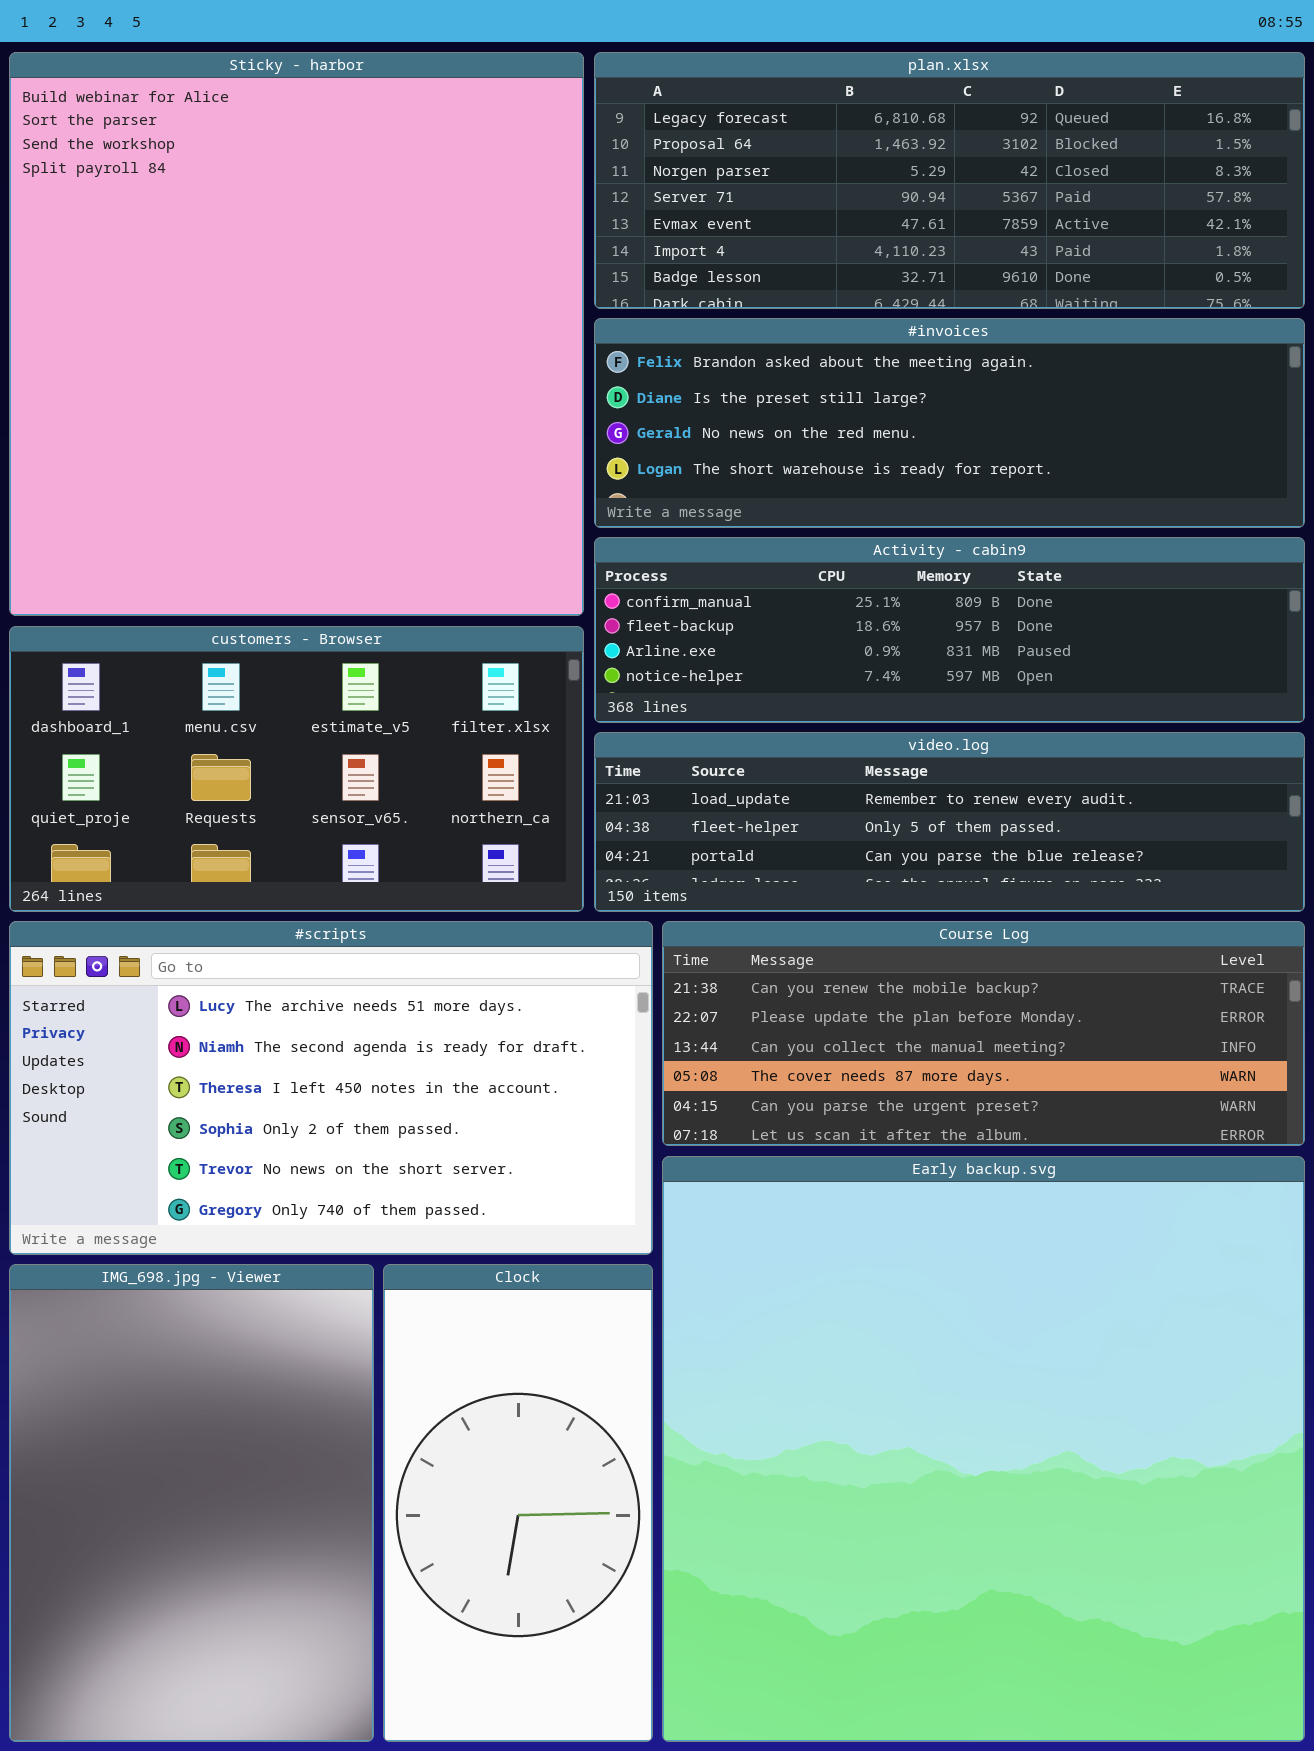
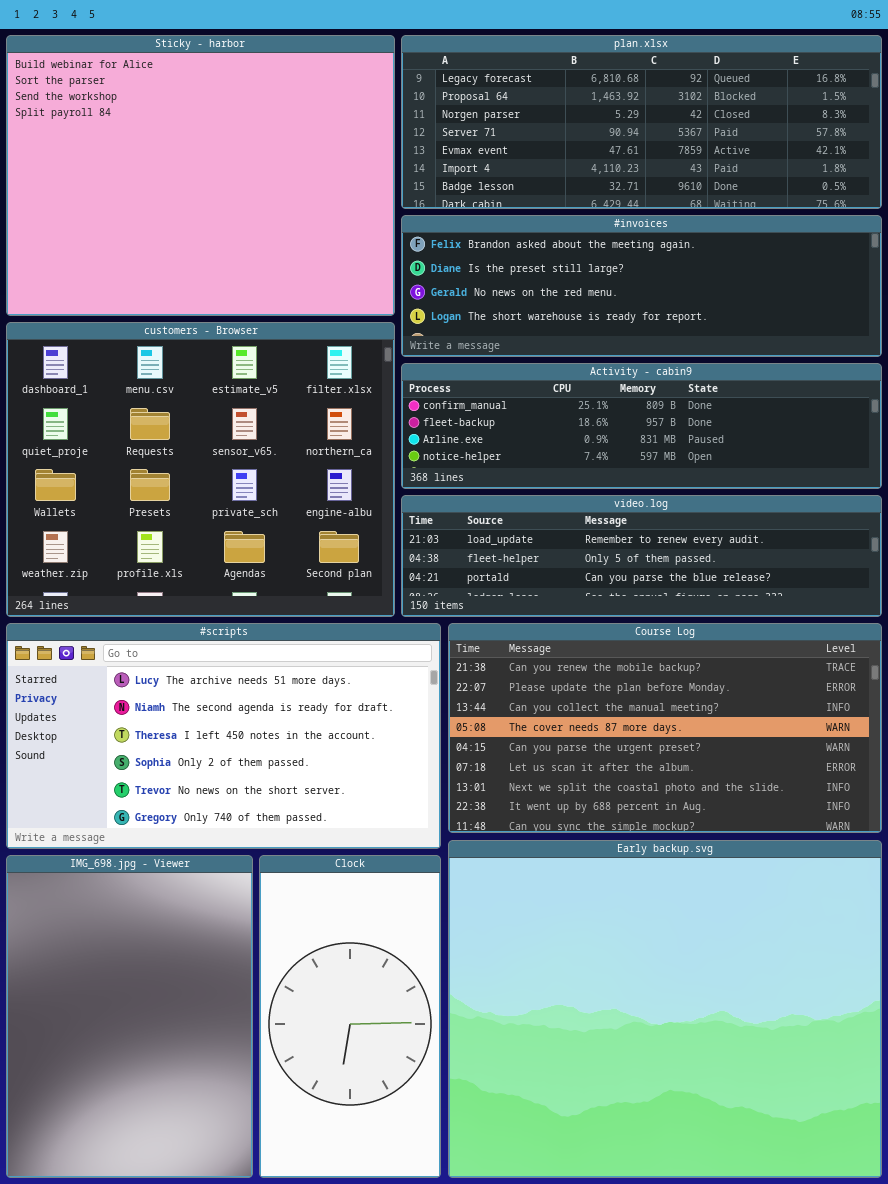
Sticky - harbor: [9,52,584,616] -> [6,35,395,316], resized
customers - Browser: [9,626,584,912] -> [6,322,395,617], resized
Course Log: [662,921,1305,1146] -> [448,623,882,833], resized
Early backup.svg: [662,1156,1305,1742] -> [448,840,882,1178], resized

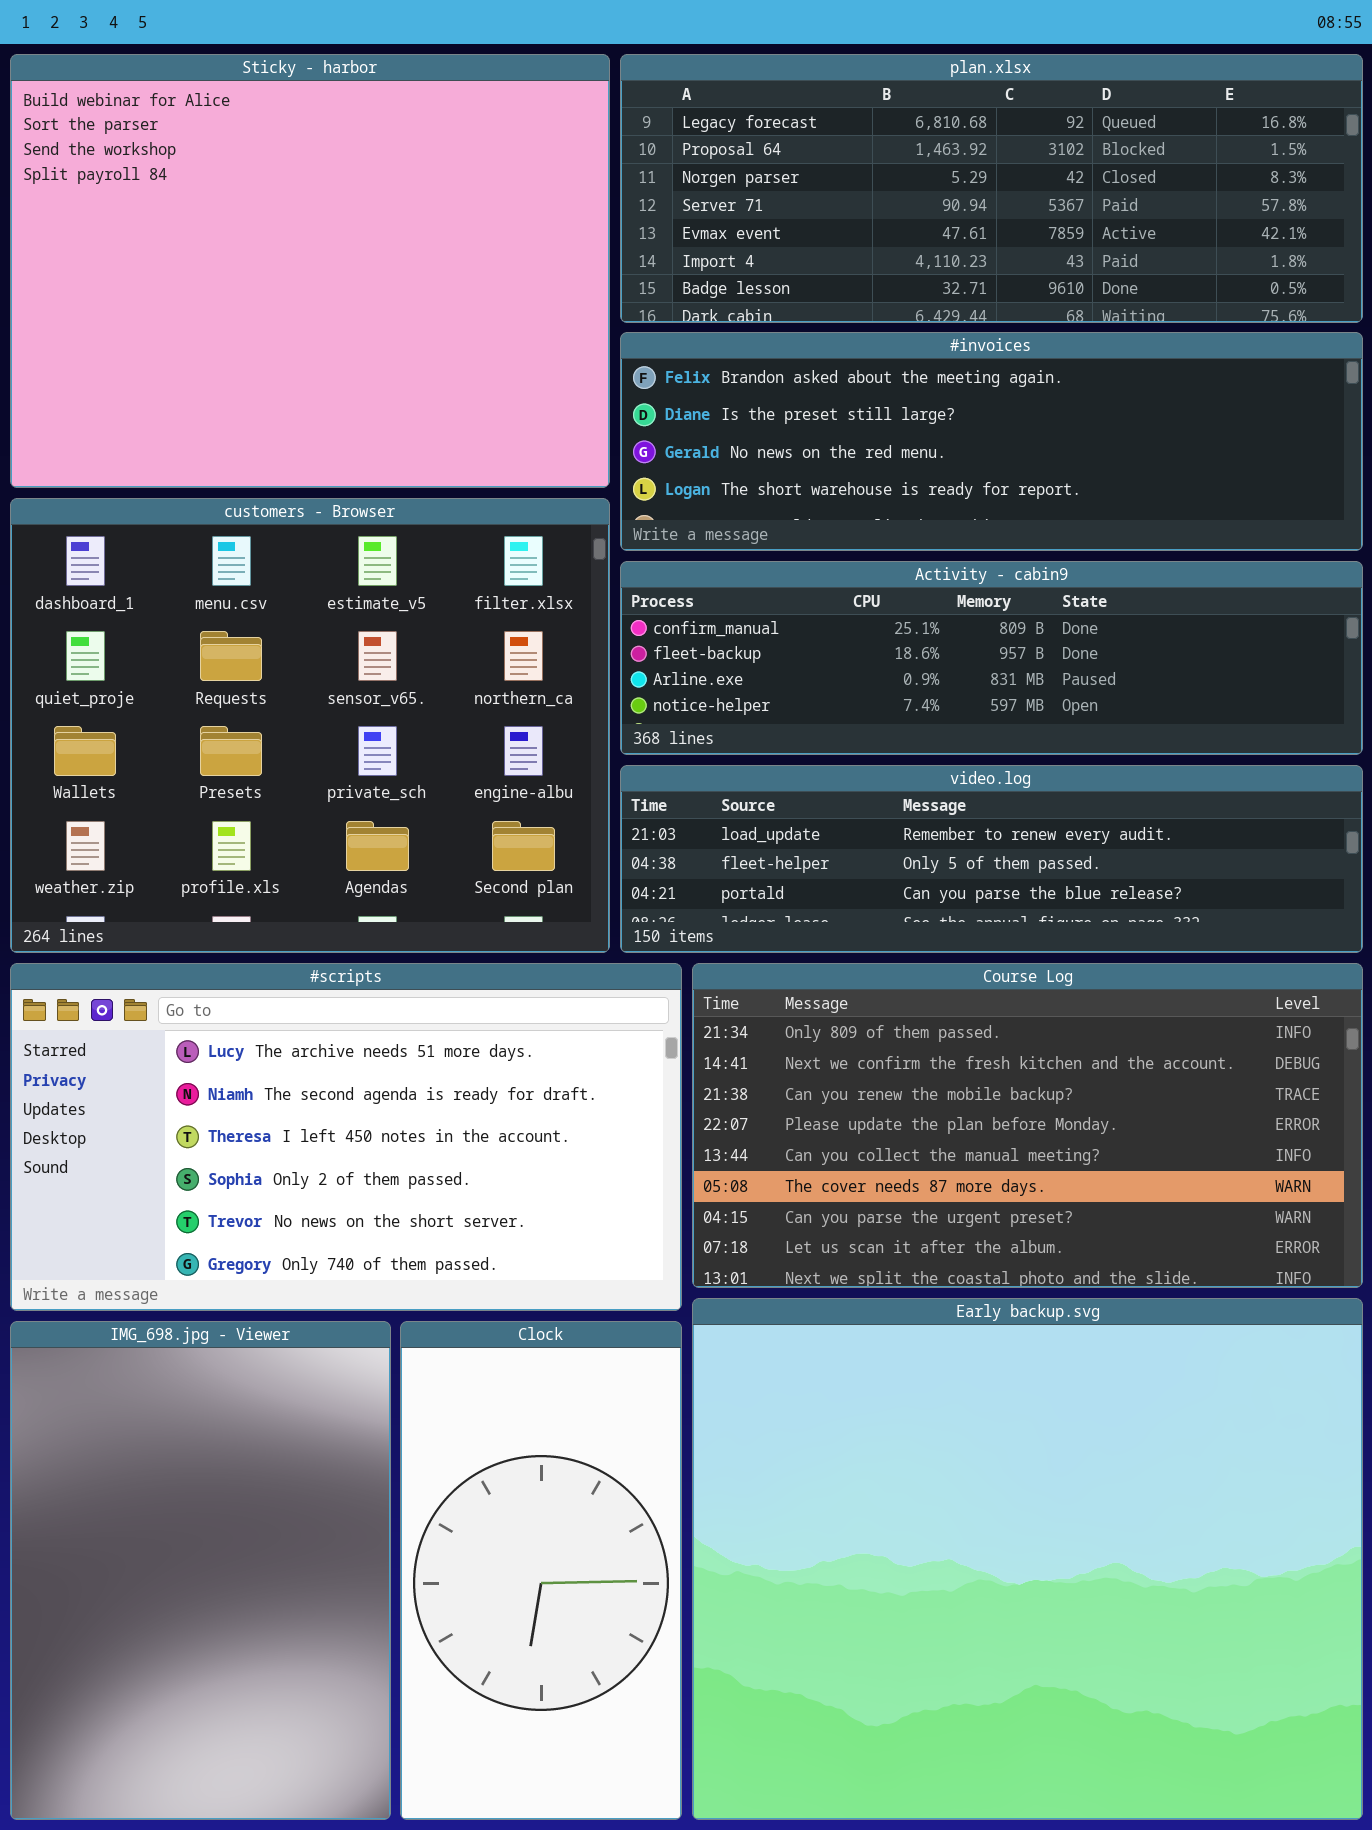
Course Log: [448,623,882,833] -> [692,963,1363,1288], scrolled up 2 rows

